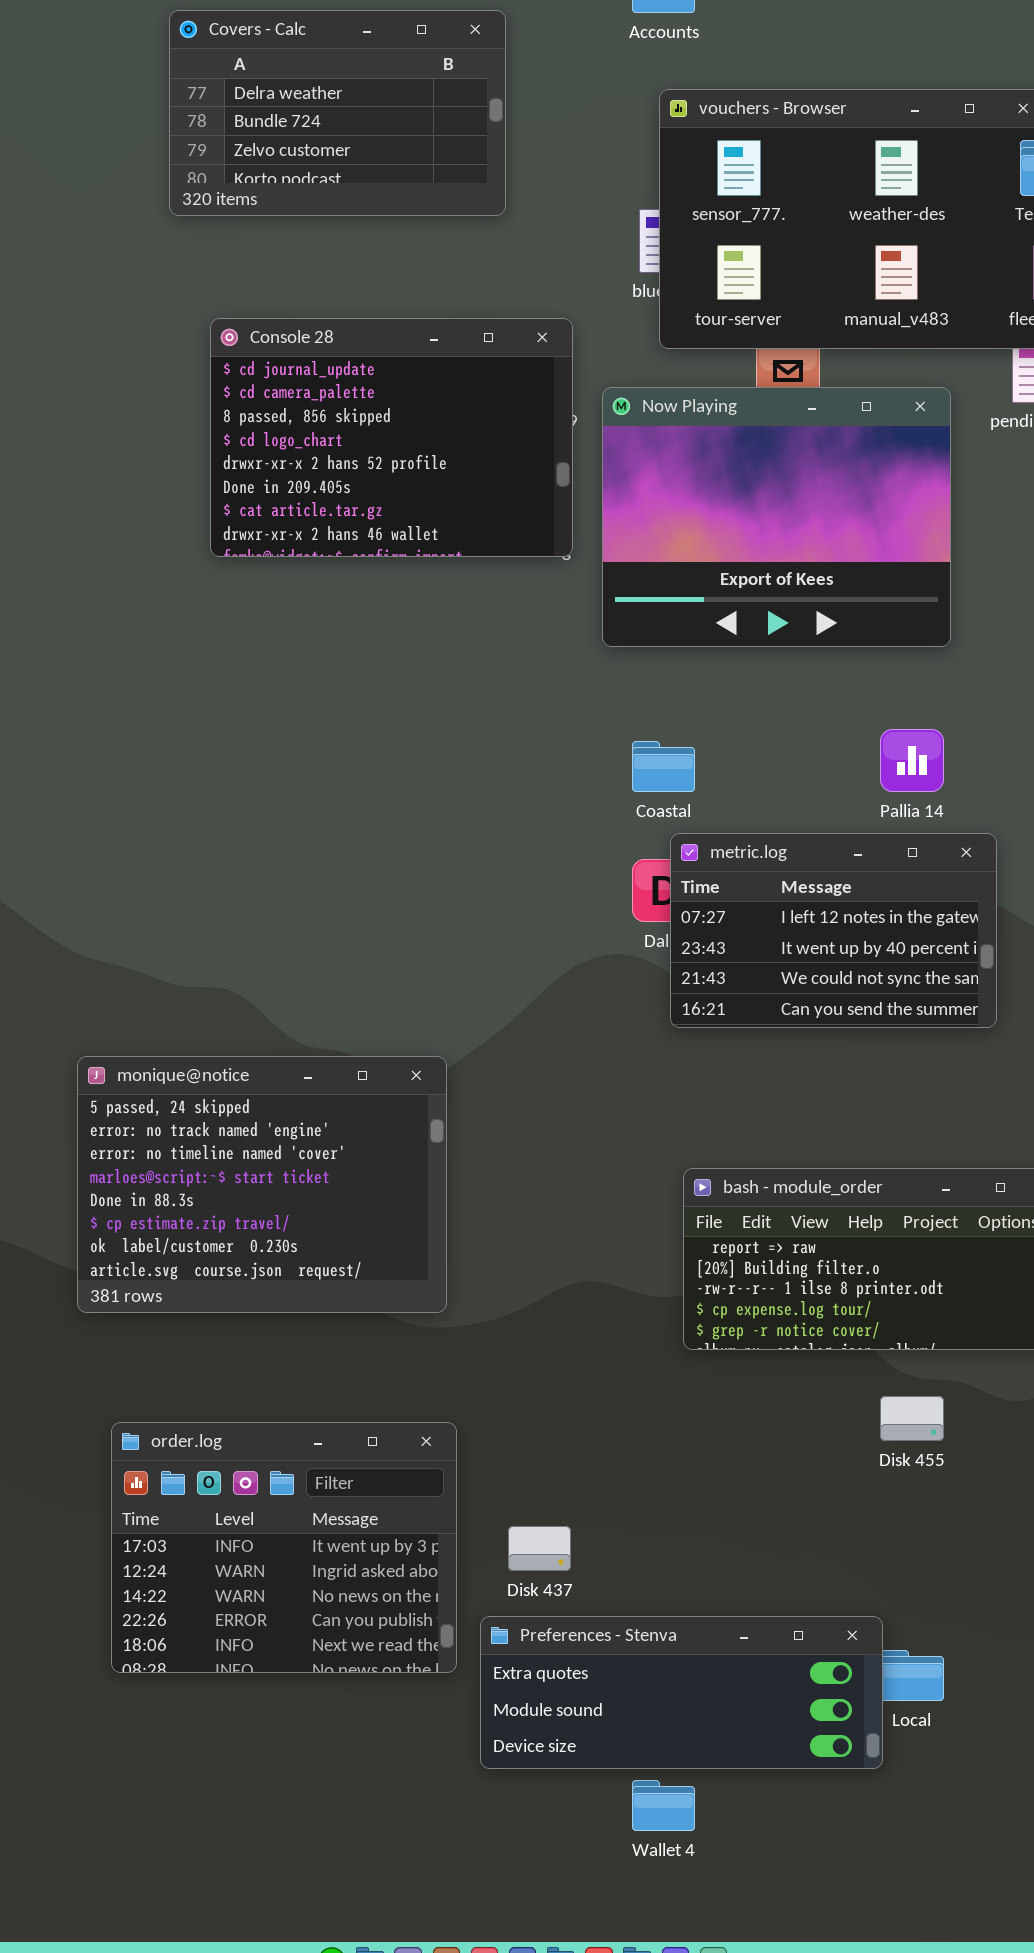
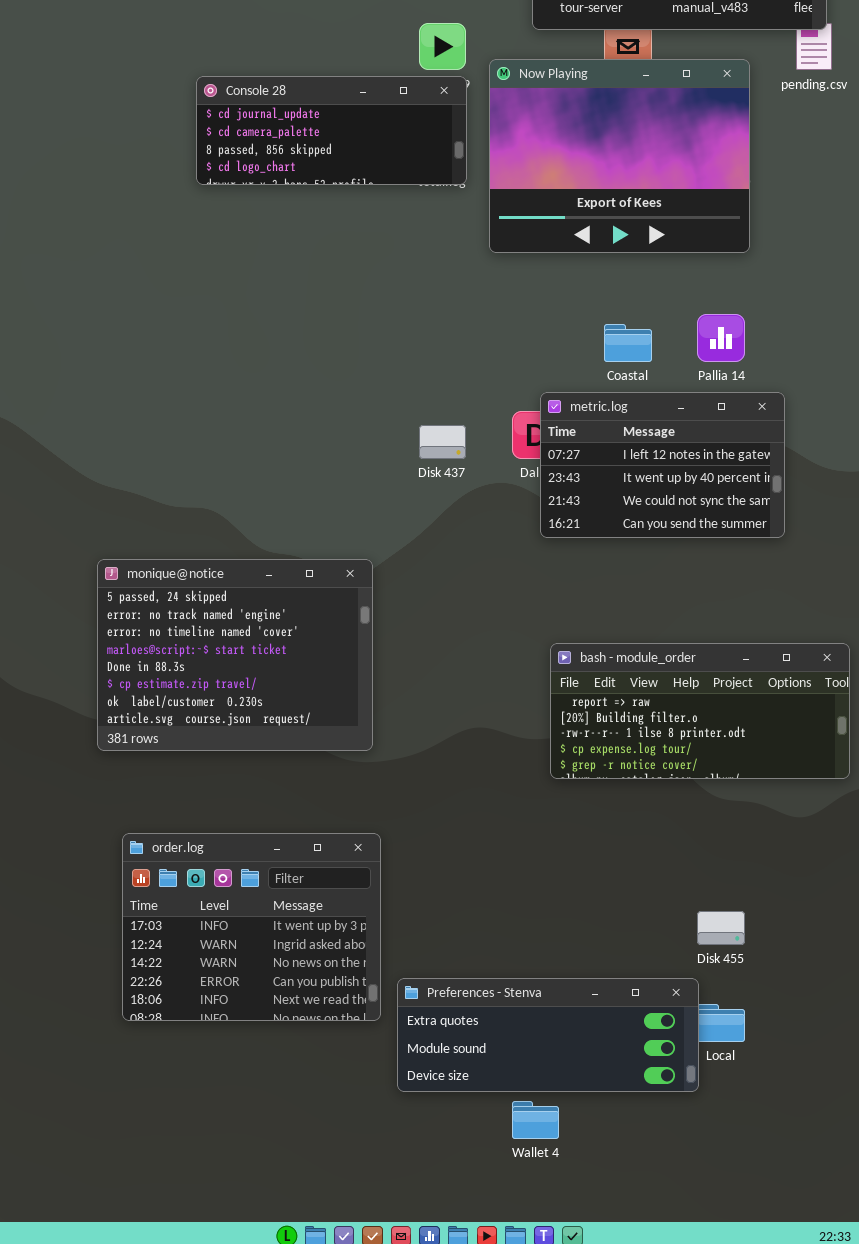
Console 28: [210,318,573,557] -> [196,76,467,185], resized
Coastal: [632,741,695,792] -> [604,324,652,362], moved
Disk 455: [880,1396,944,1441] -> [697,911,745,945], moved
Disk 437: [508,1526,571,1571] -> [419,425,466,459], moved

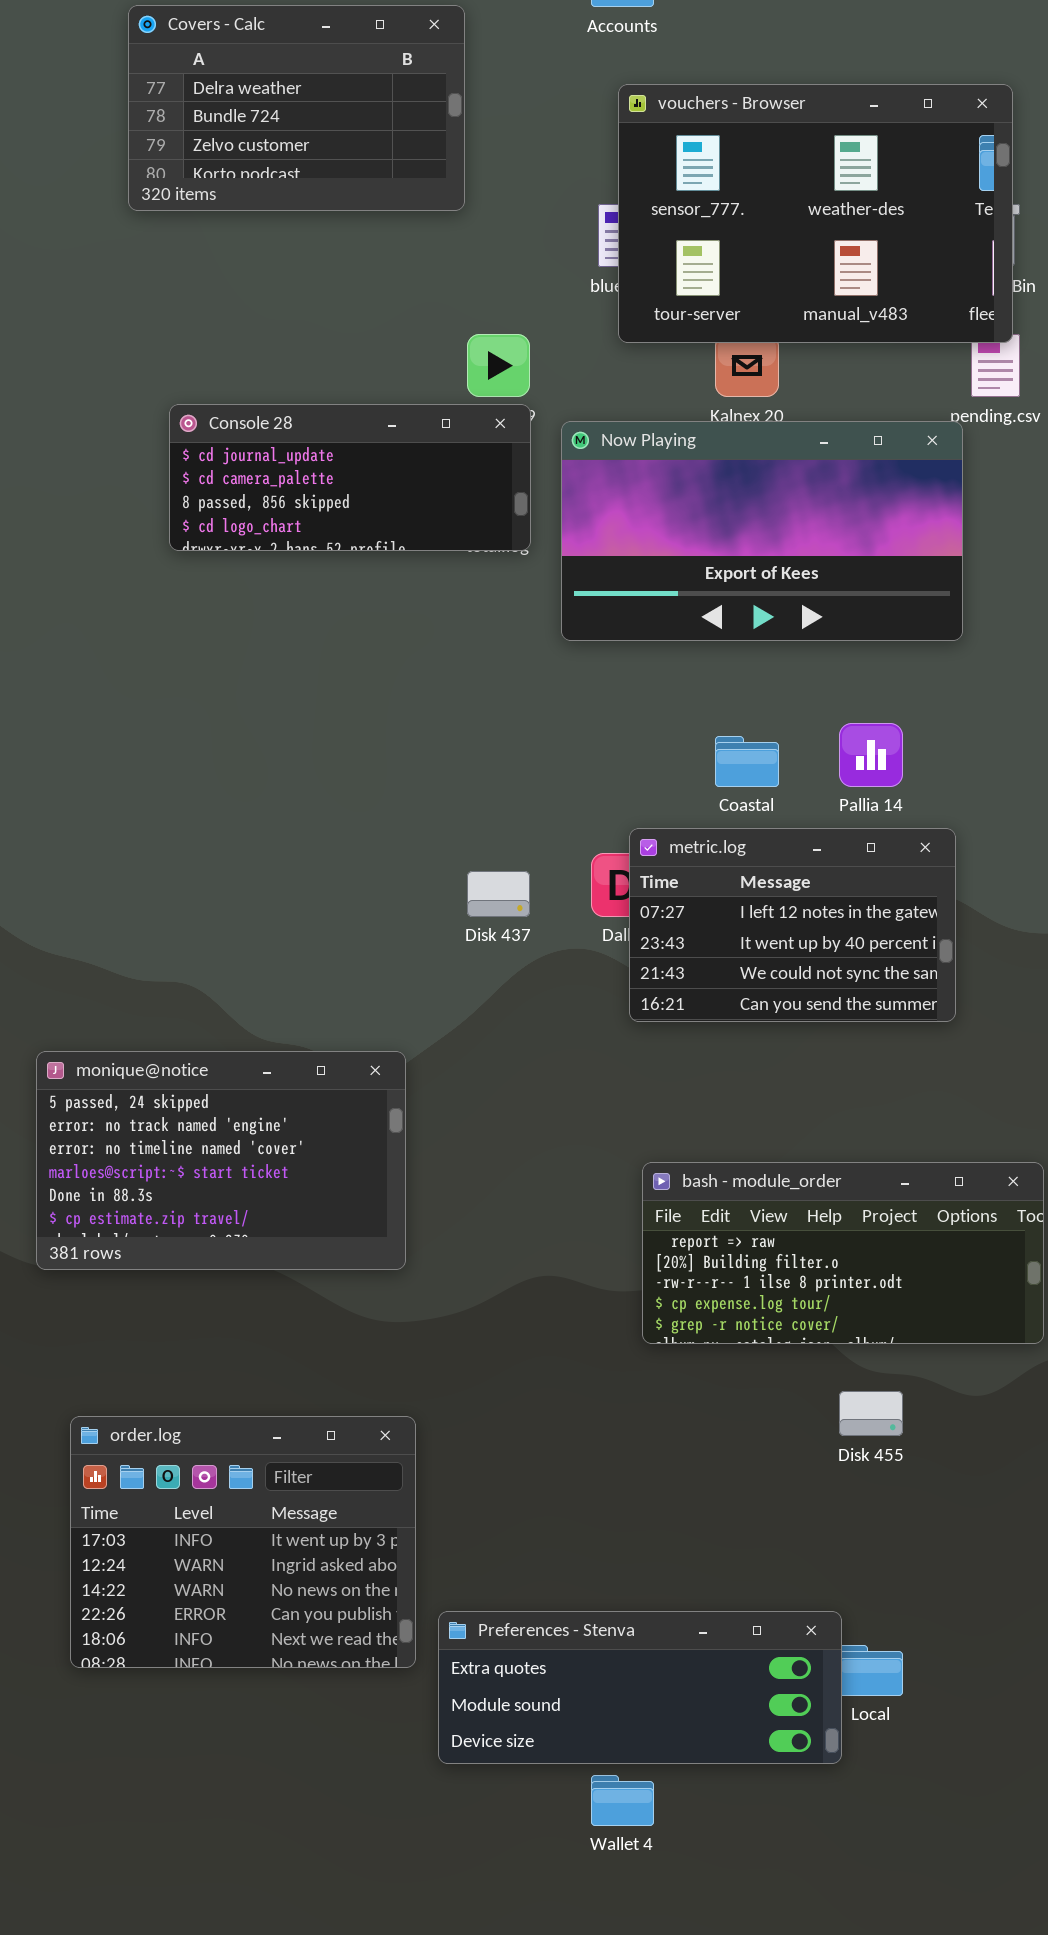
Now Playing: [489,59,750,253] -> [561,421,963,641], resized
monique@notice: [97,559,373,751] -> [36,1051,406,1270], resized
Disk 455: [697,911,745,945] -> [839,1391,903,1436], moved

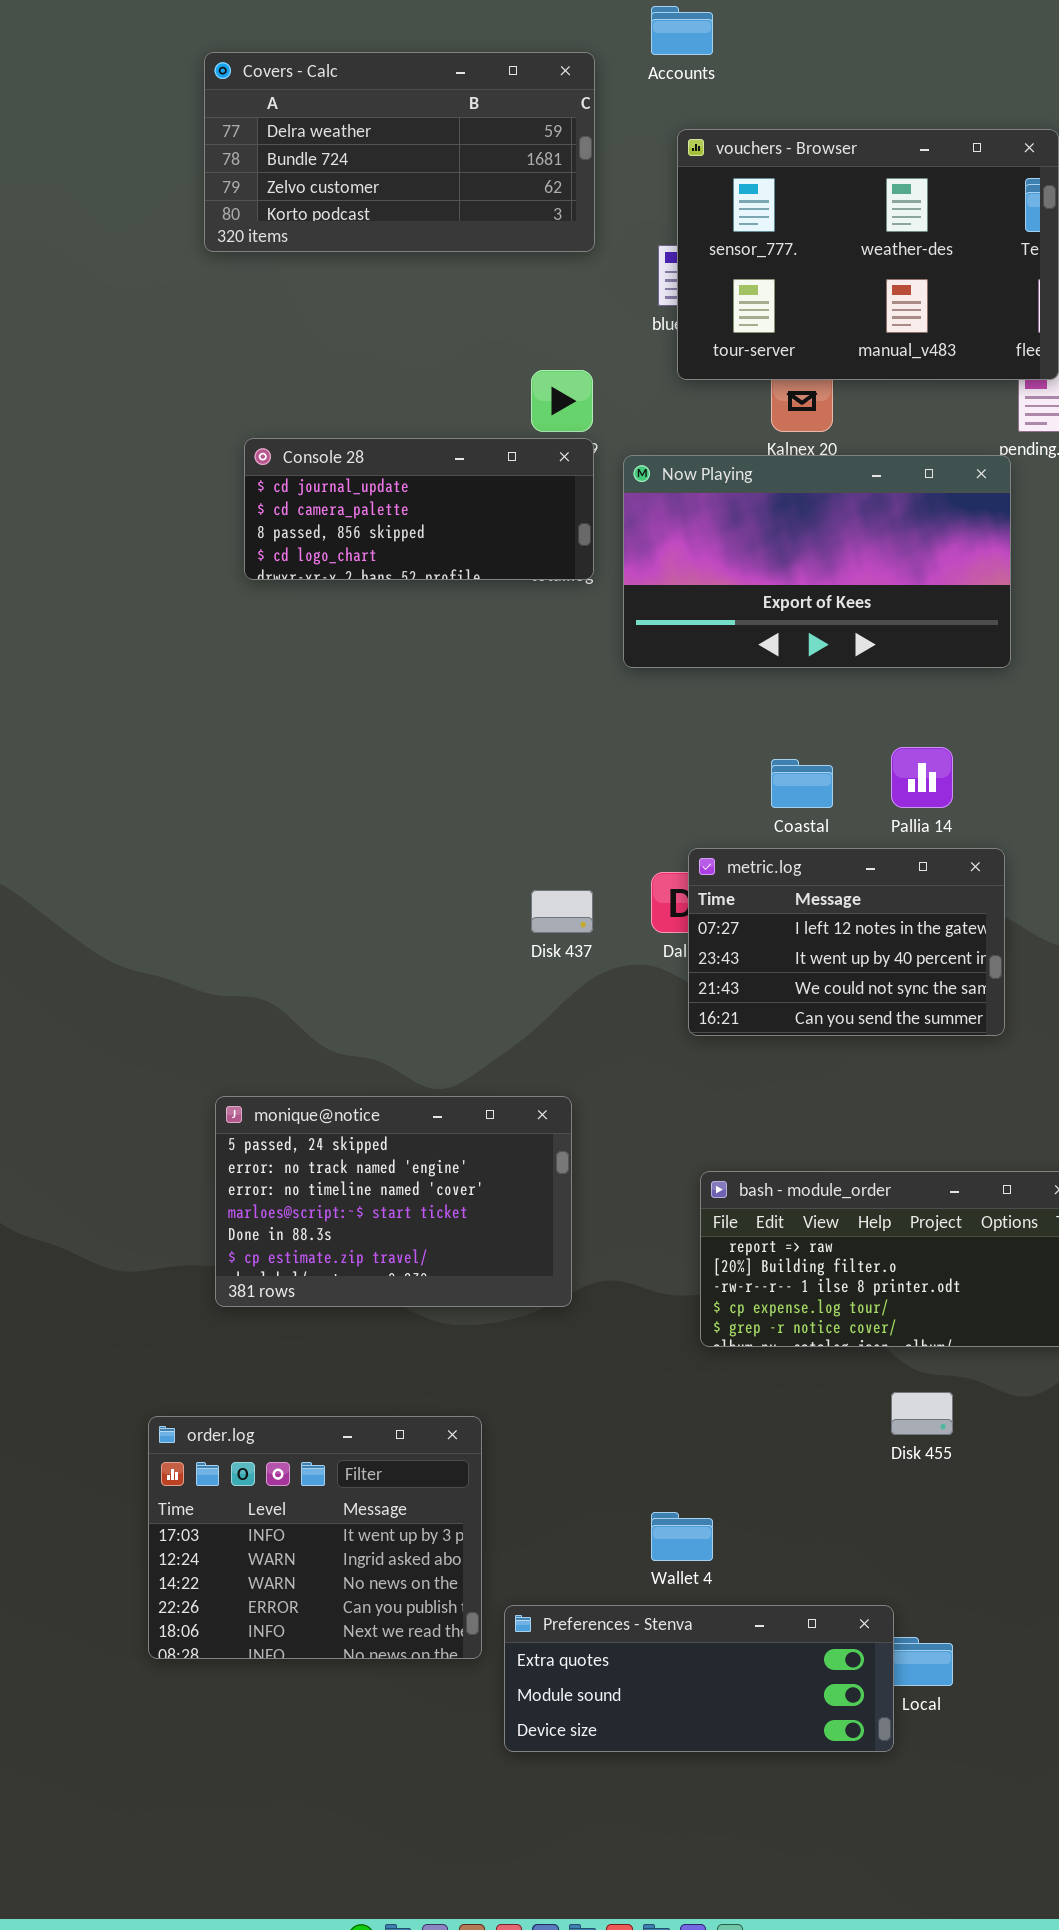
Covers - Calc: [128,5,465,211] -> [204,52,595,252], resized
monique@notice: [36,1051,406,1270] -> [215,1096,572,1307], moved
Wallet 4: [591,1775,654,1826] -> [651,1512,713,1561], moved

